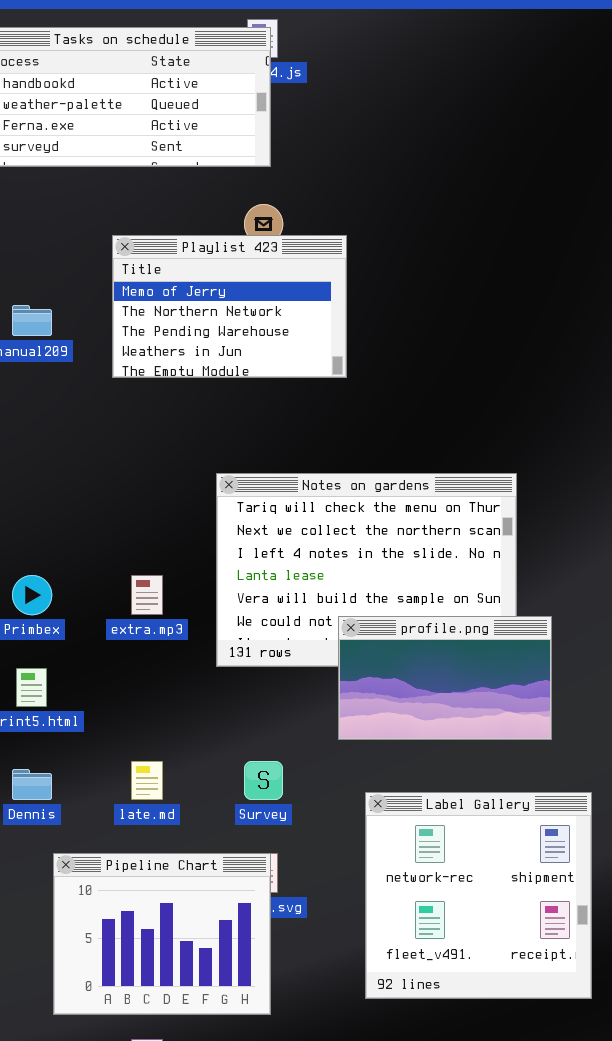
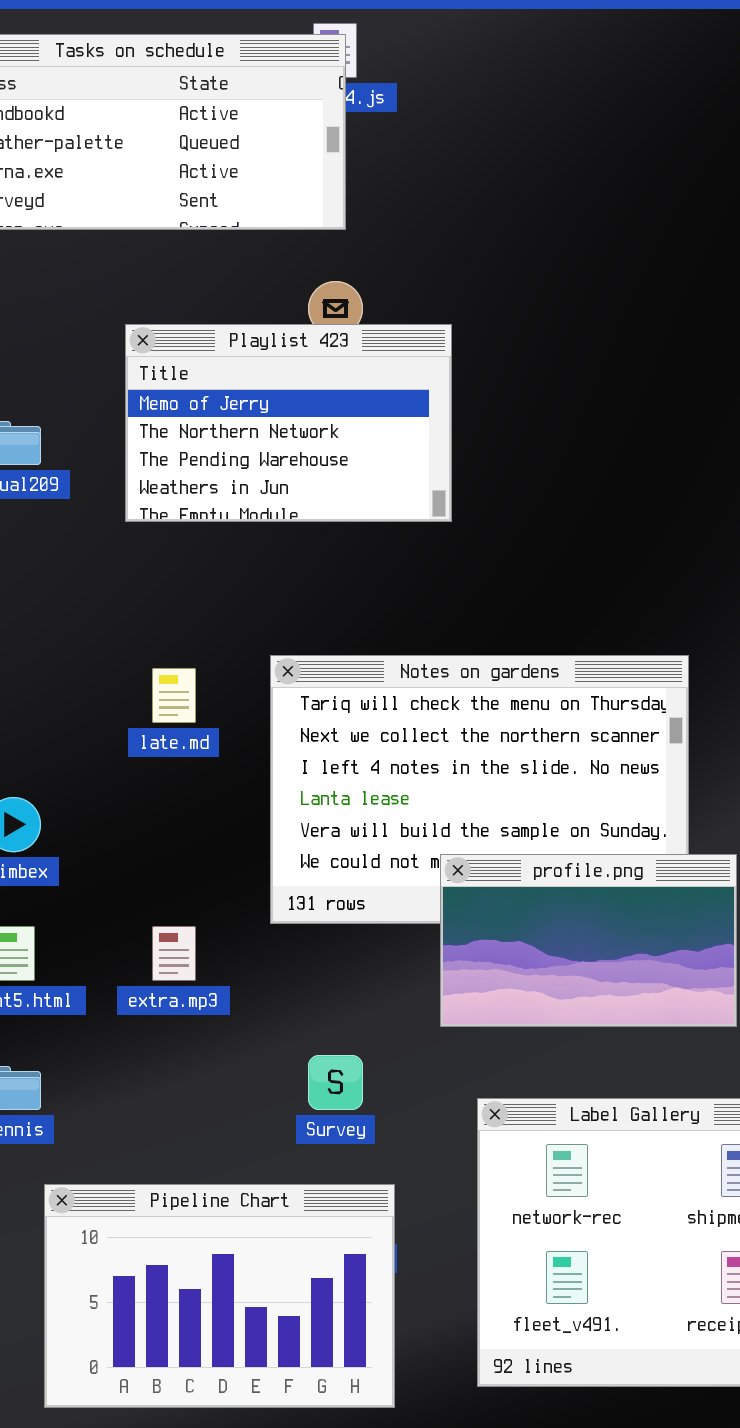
extra.mp3: [131,575,163,615] -> [152,926,196,981], moved
late.md: [131,761,163,800] -> [152,668,196,723], moved
Pipeline Chart: [53,853,271,1015] -> [44,1184,395,1408], resized

